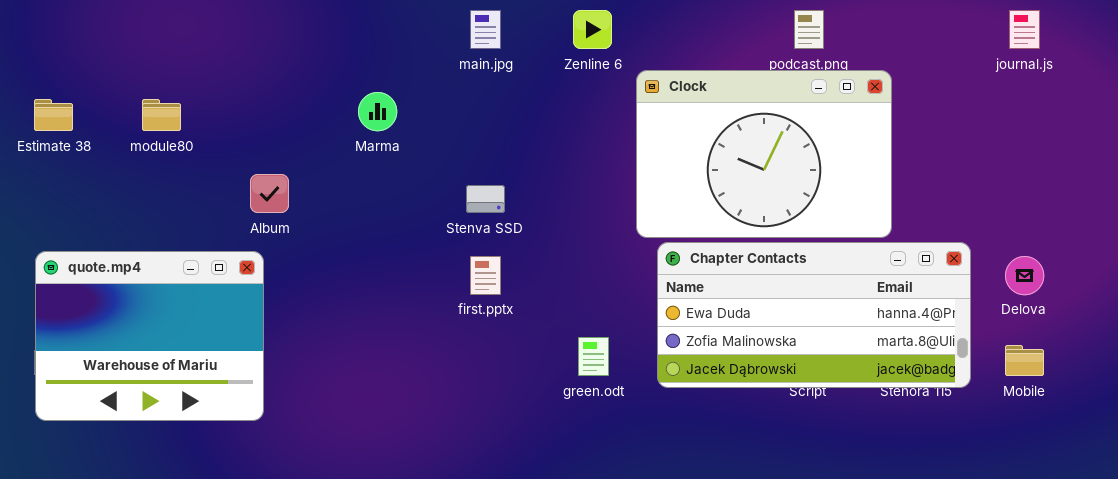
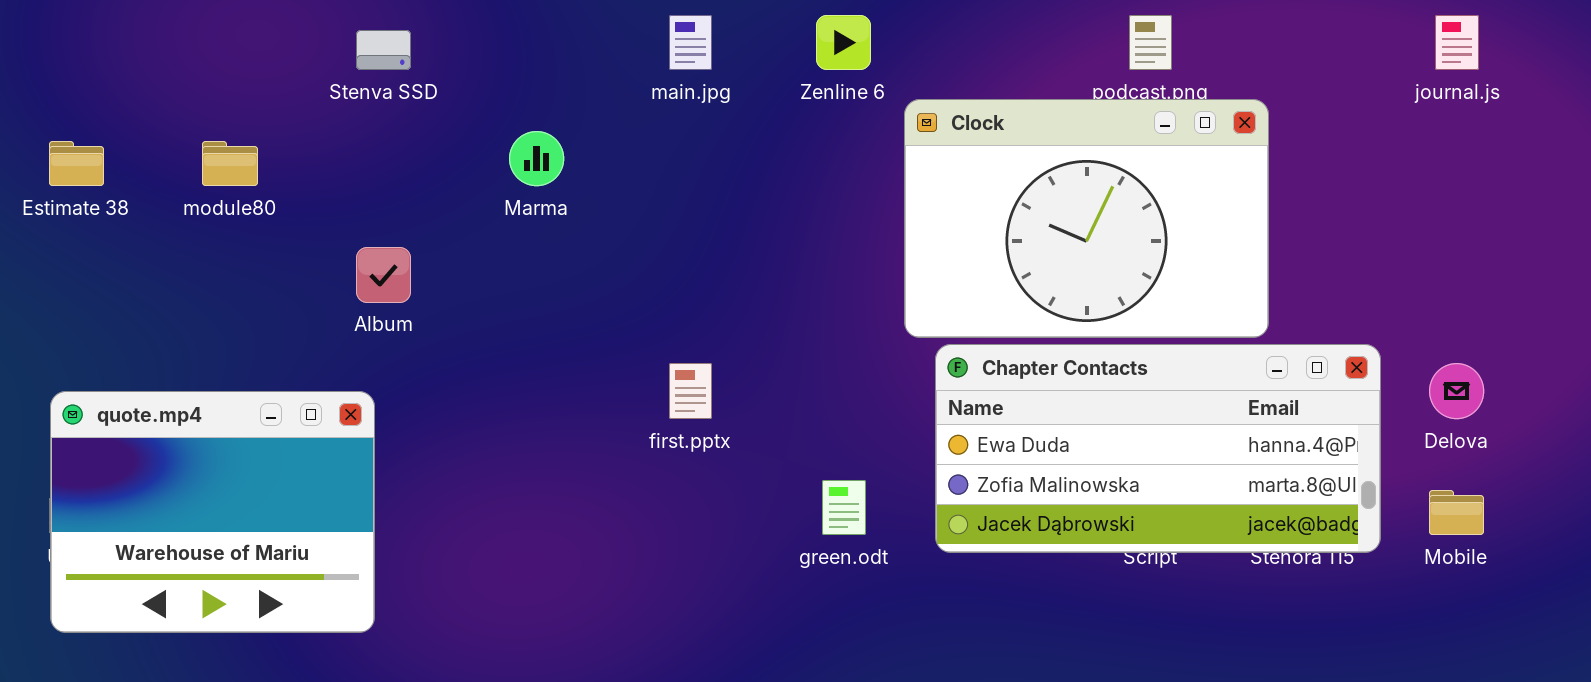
Stenva SSD: [466,185,505,213] -> [356,30,411,70], moved
quote.mp4: [35,251,264,421] -> [50,391,375,633], moved

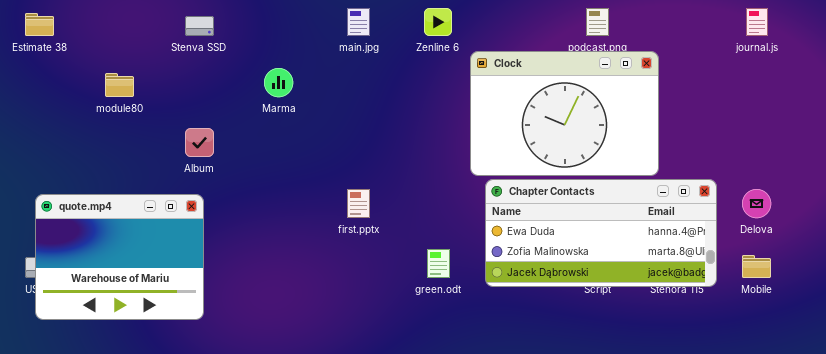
Estimate 38: [49,141,104,186] -> [25,13,54,36], moved
quote.mp4: [50,391,375,633] -> [35,194,204,320], moved

